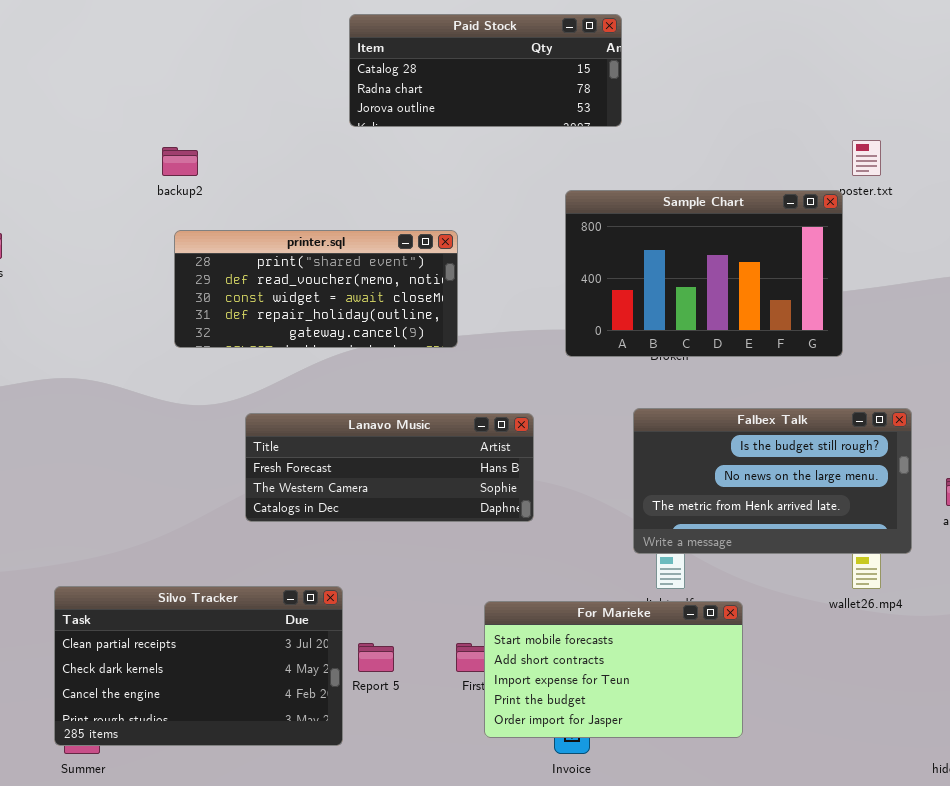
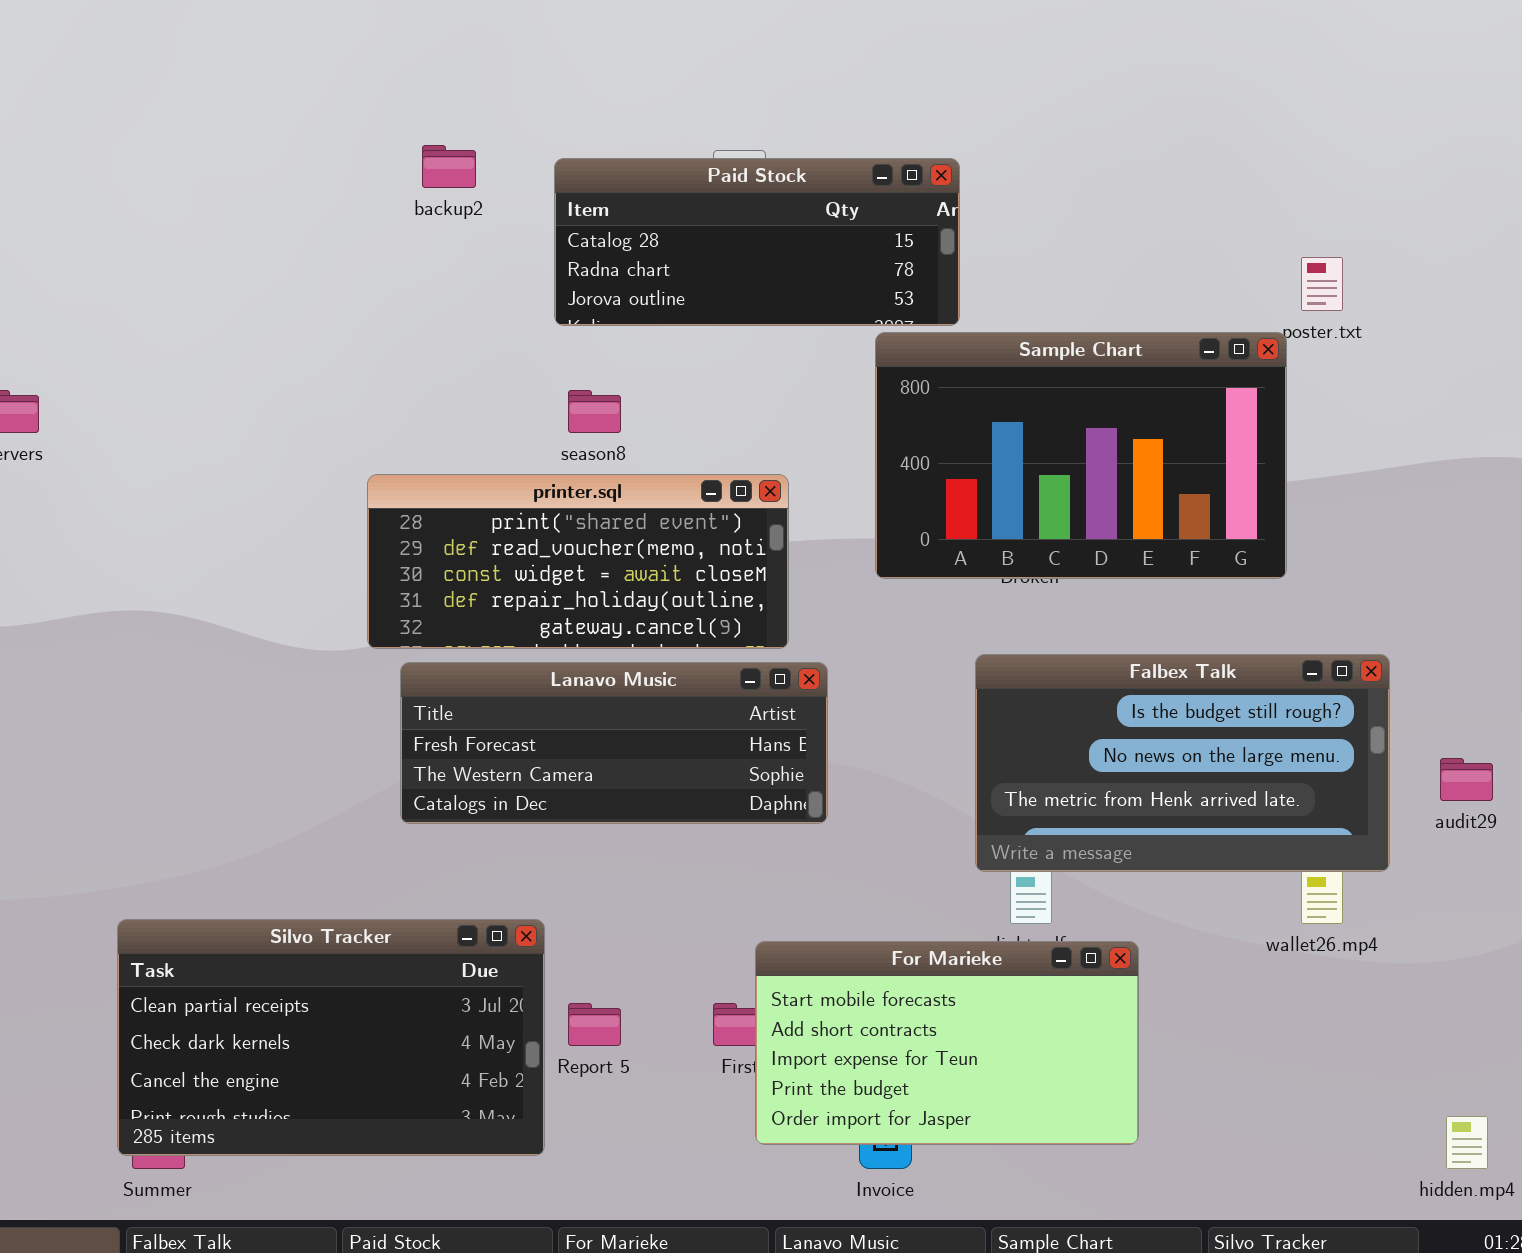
Paid Stock: [349,14,622,127] -> [554,158,960,326], moved
backup2: [162,147,198,176] -> [422,145,476,188], moved
printer.sql: [174,230,458,348] -> [367,474,789,649], moved

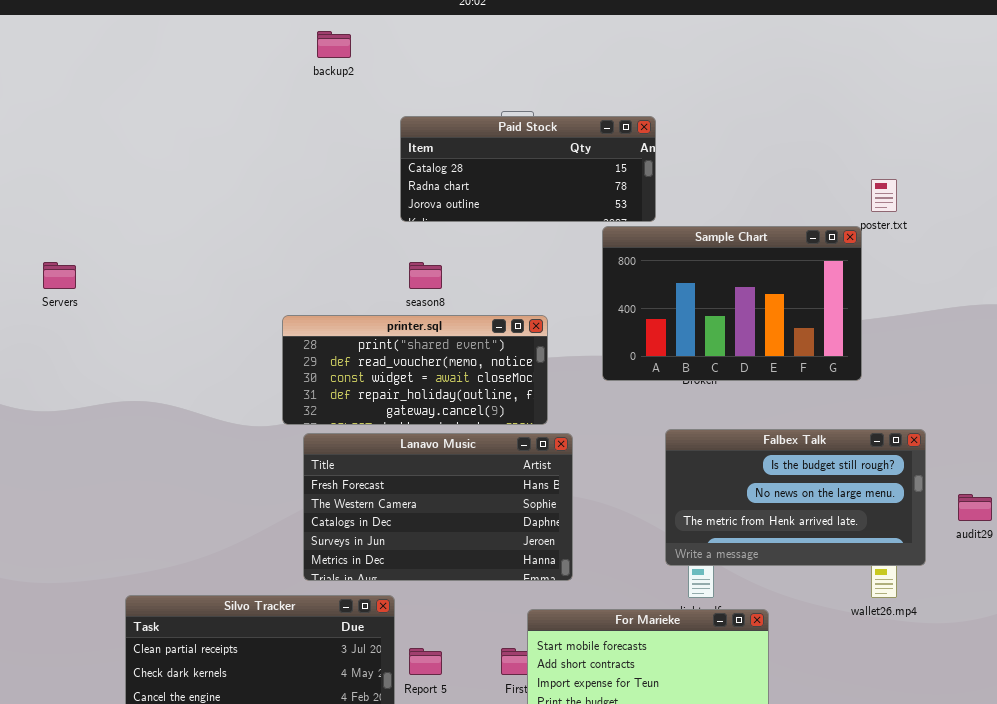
backup2: [422,145,476,188] -> [317,31,351,58], moved
Lanavo Music: [400,662,828,824] -> [303,433,573,581], resized

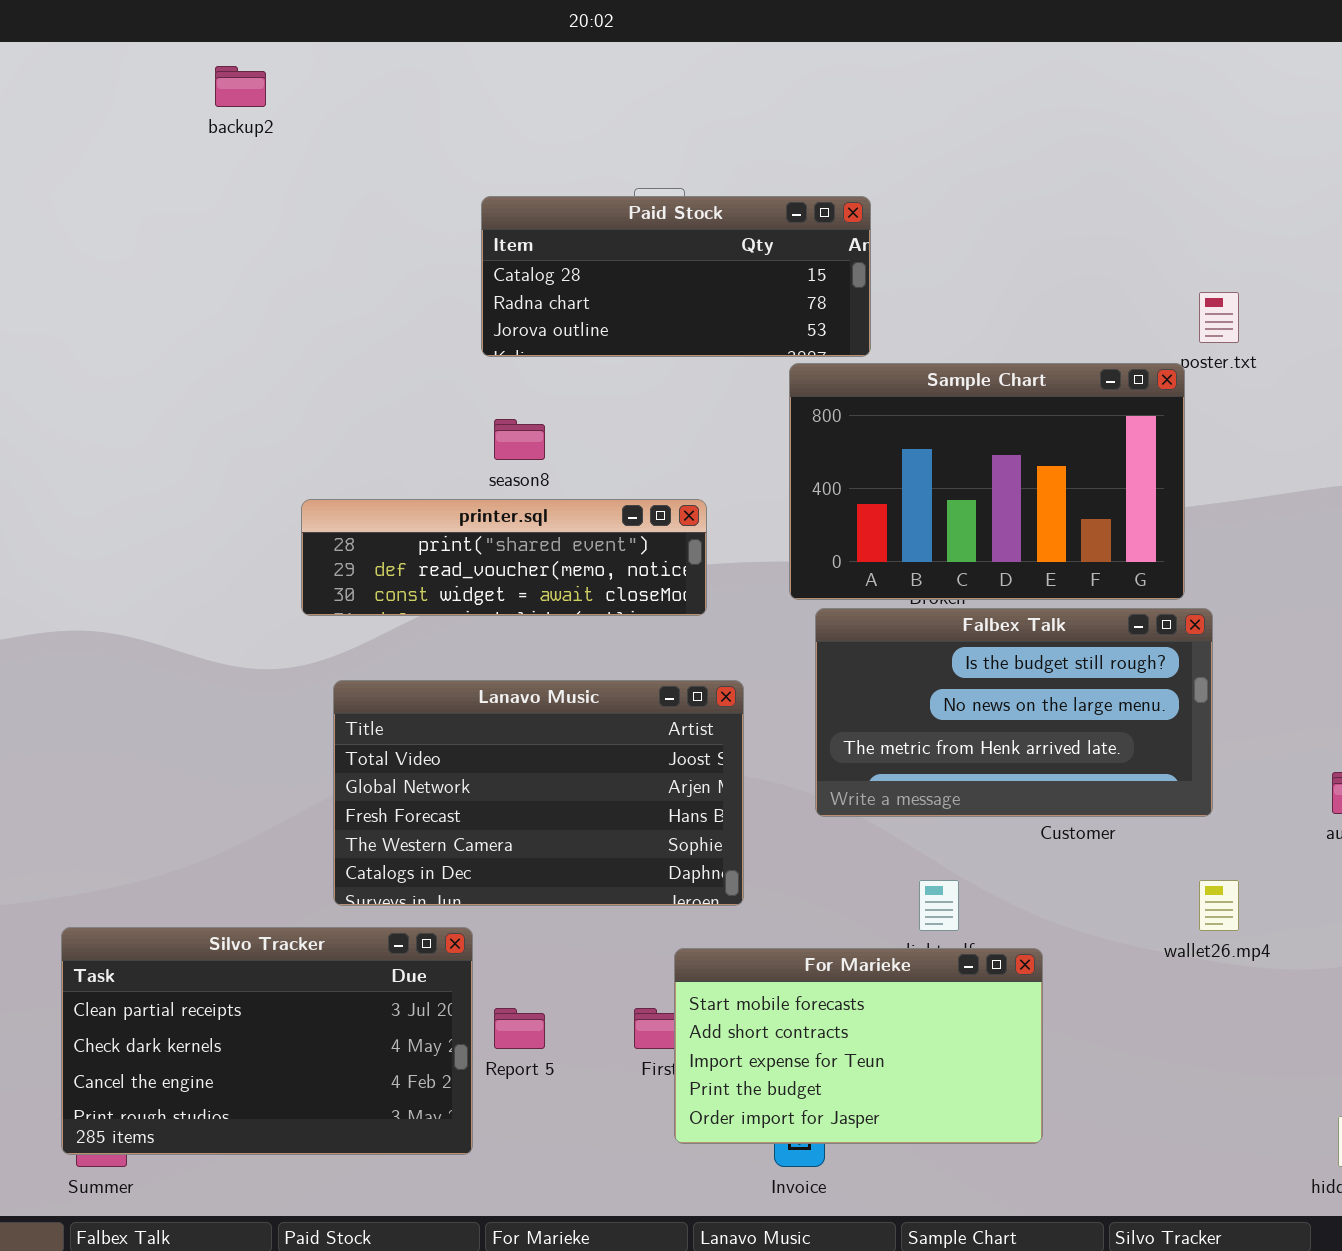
backup2: [317,31,351,58] -> [215,66,266,107], moved
printer.sql: [282,315,548,425] -> [301,499,707,616], resized
Falbex Talk: [665,429,926,566] -> [815,608,1213,817], moved
Lanavo Music: [303,433,573,581] -> [333,680,744,906], scrolled up 2 rows

